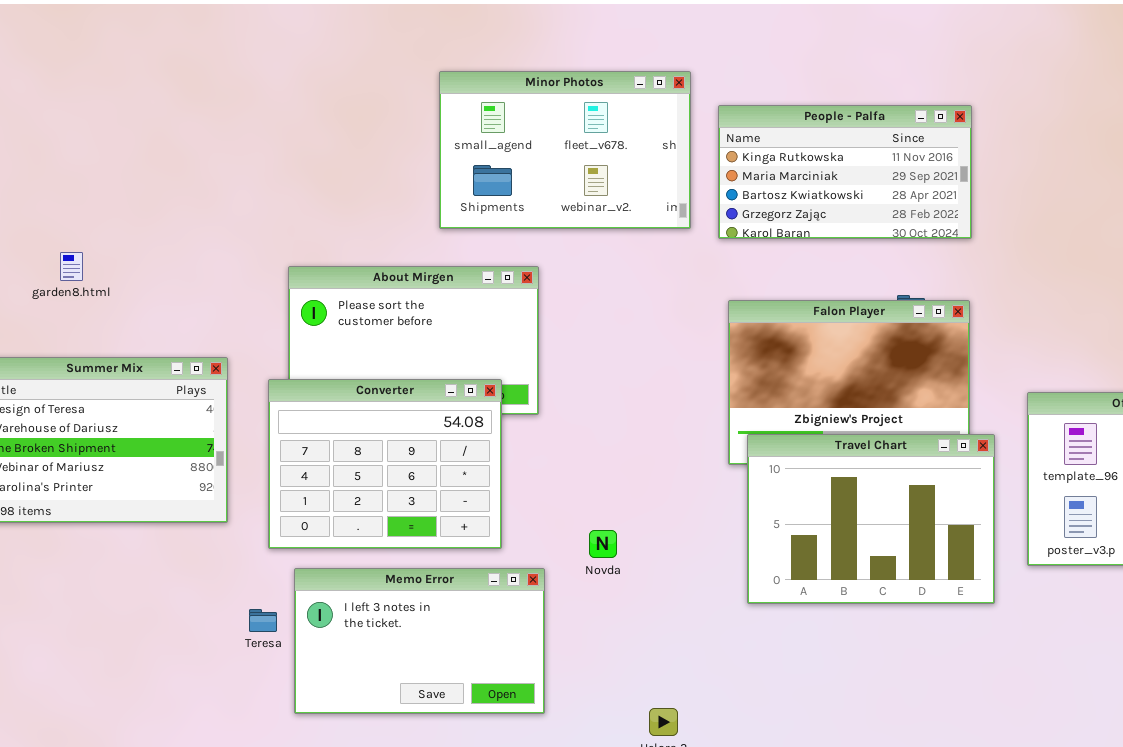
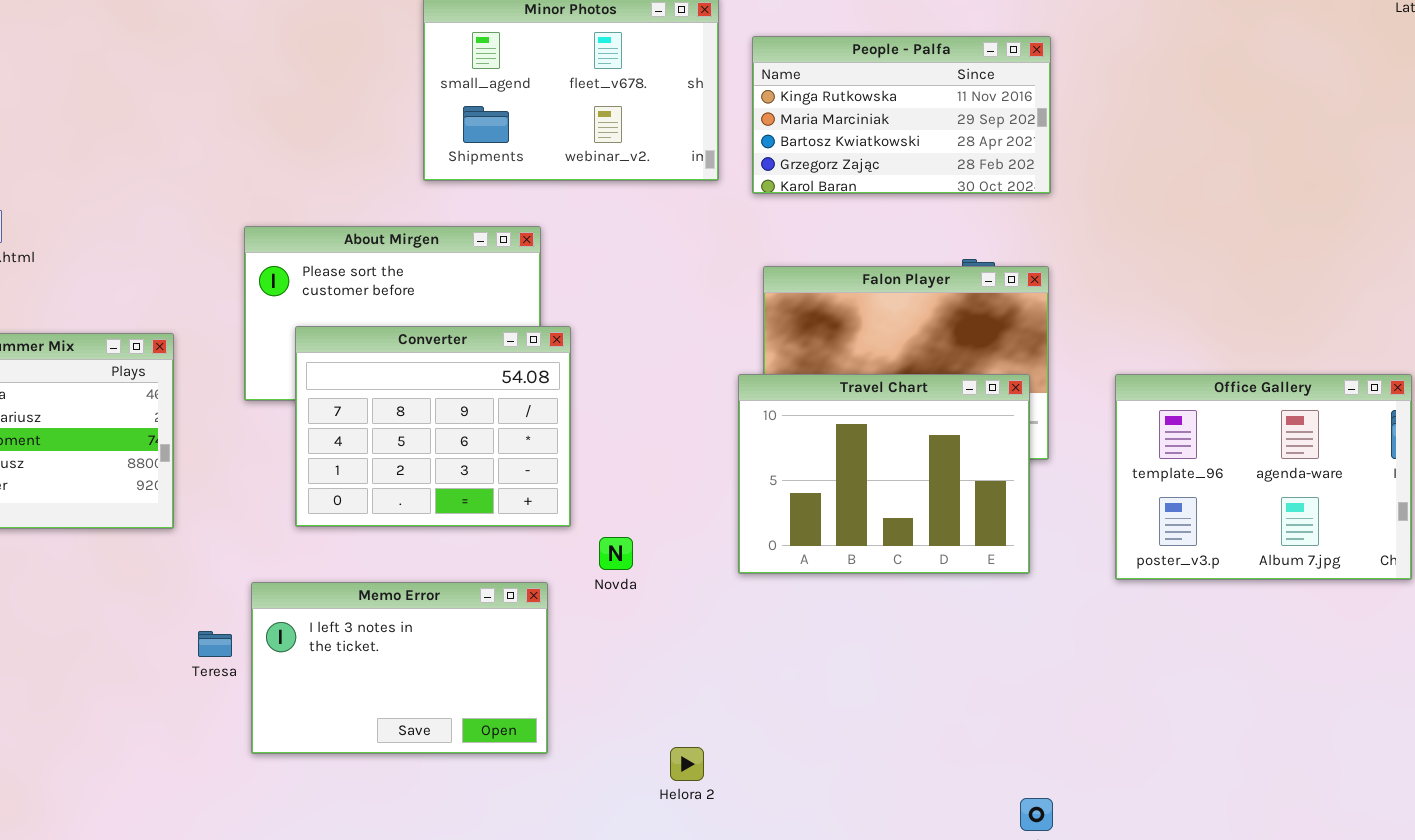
Converter: [268,379,502,549] -> [295,326,571,527], moved
Travel Chart: [747,434,995,604] -> [738,374,1030,574], moved

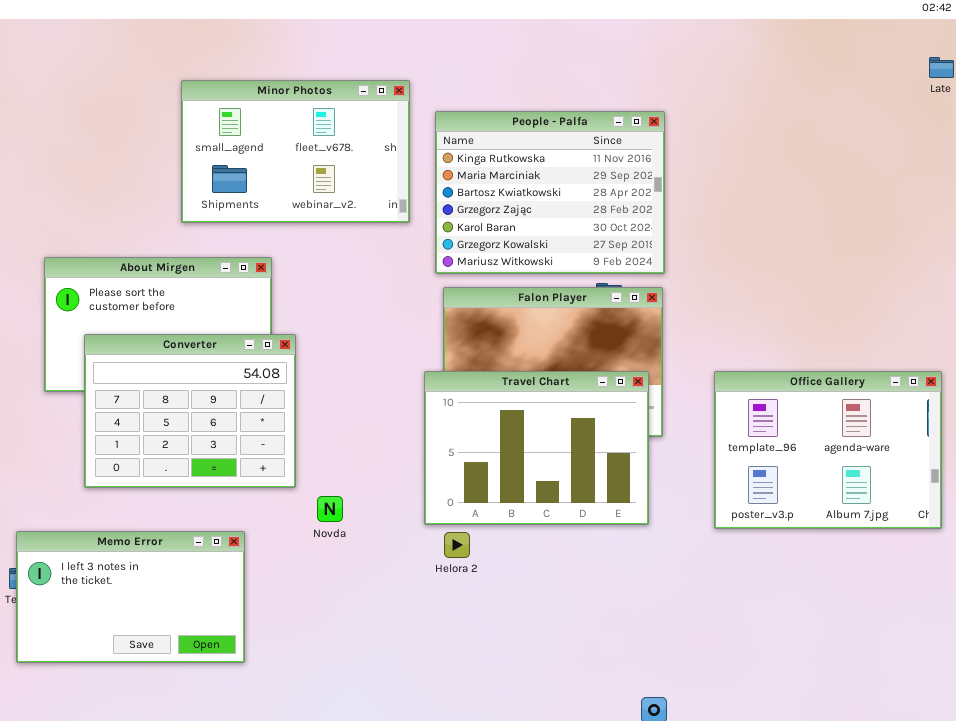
People - Palfa: [752,36,1051,194] -> [435,111,665,274], resized
Memo Error: [251,582,548,754] -> [16,531,245,663], moved
Helora 2: [670,747,704,781] -> [444,532,470,558], moved

